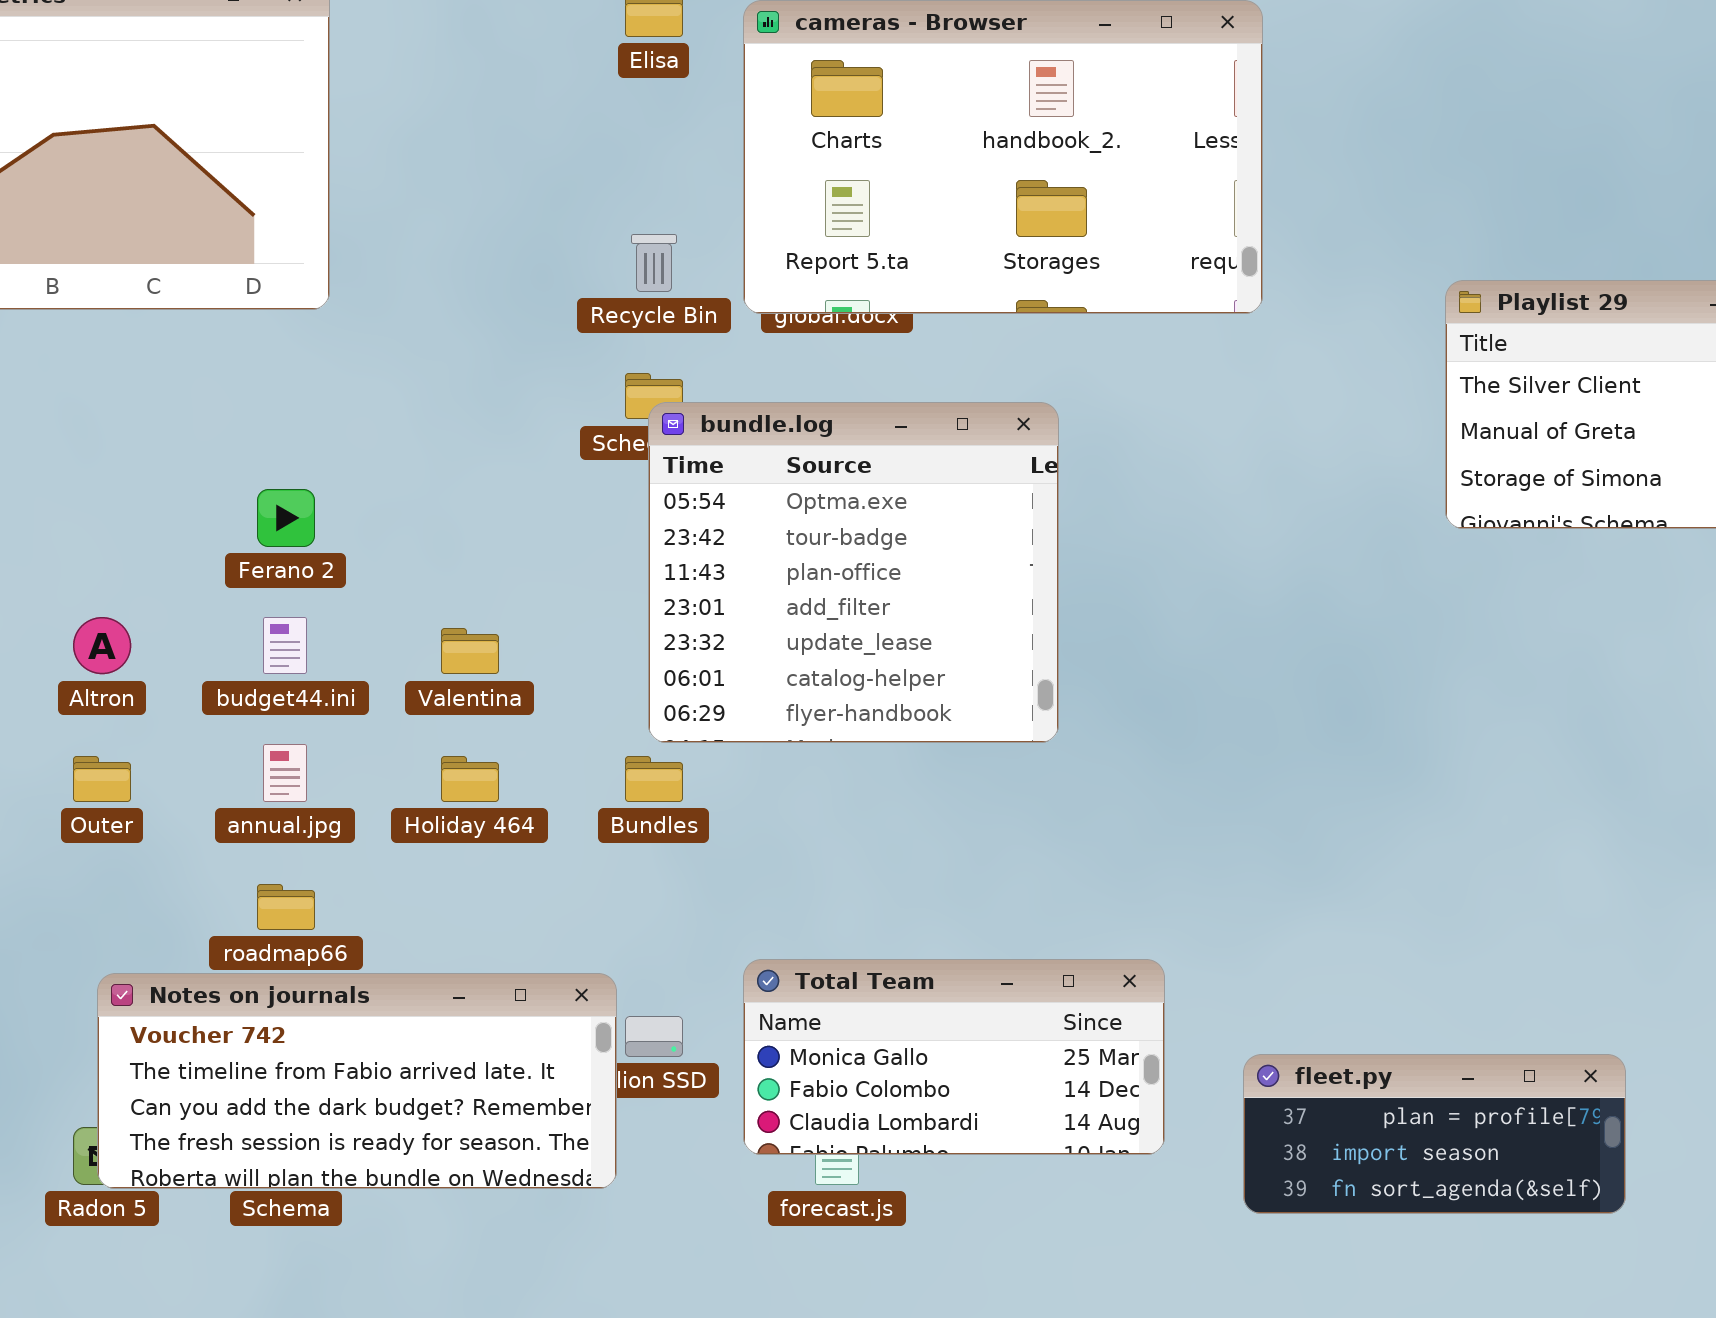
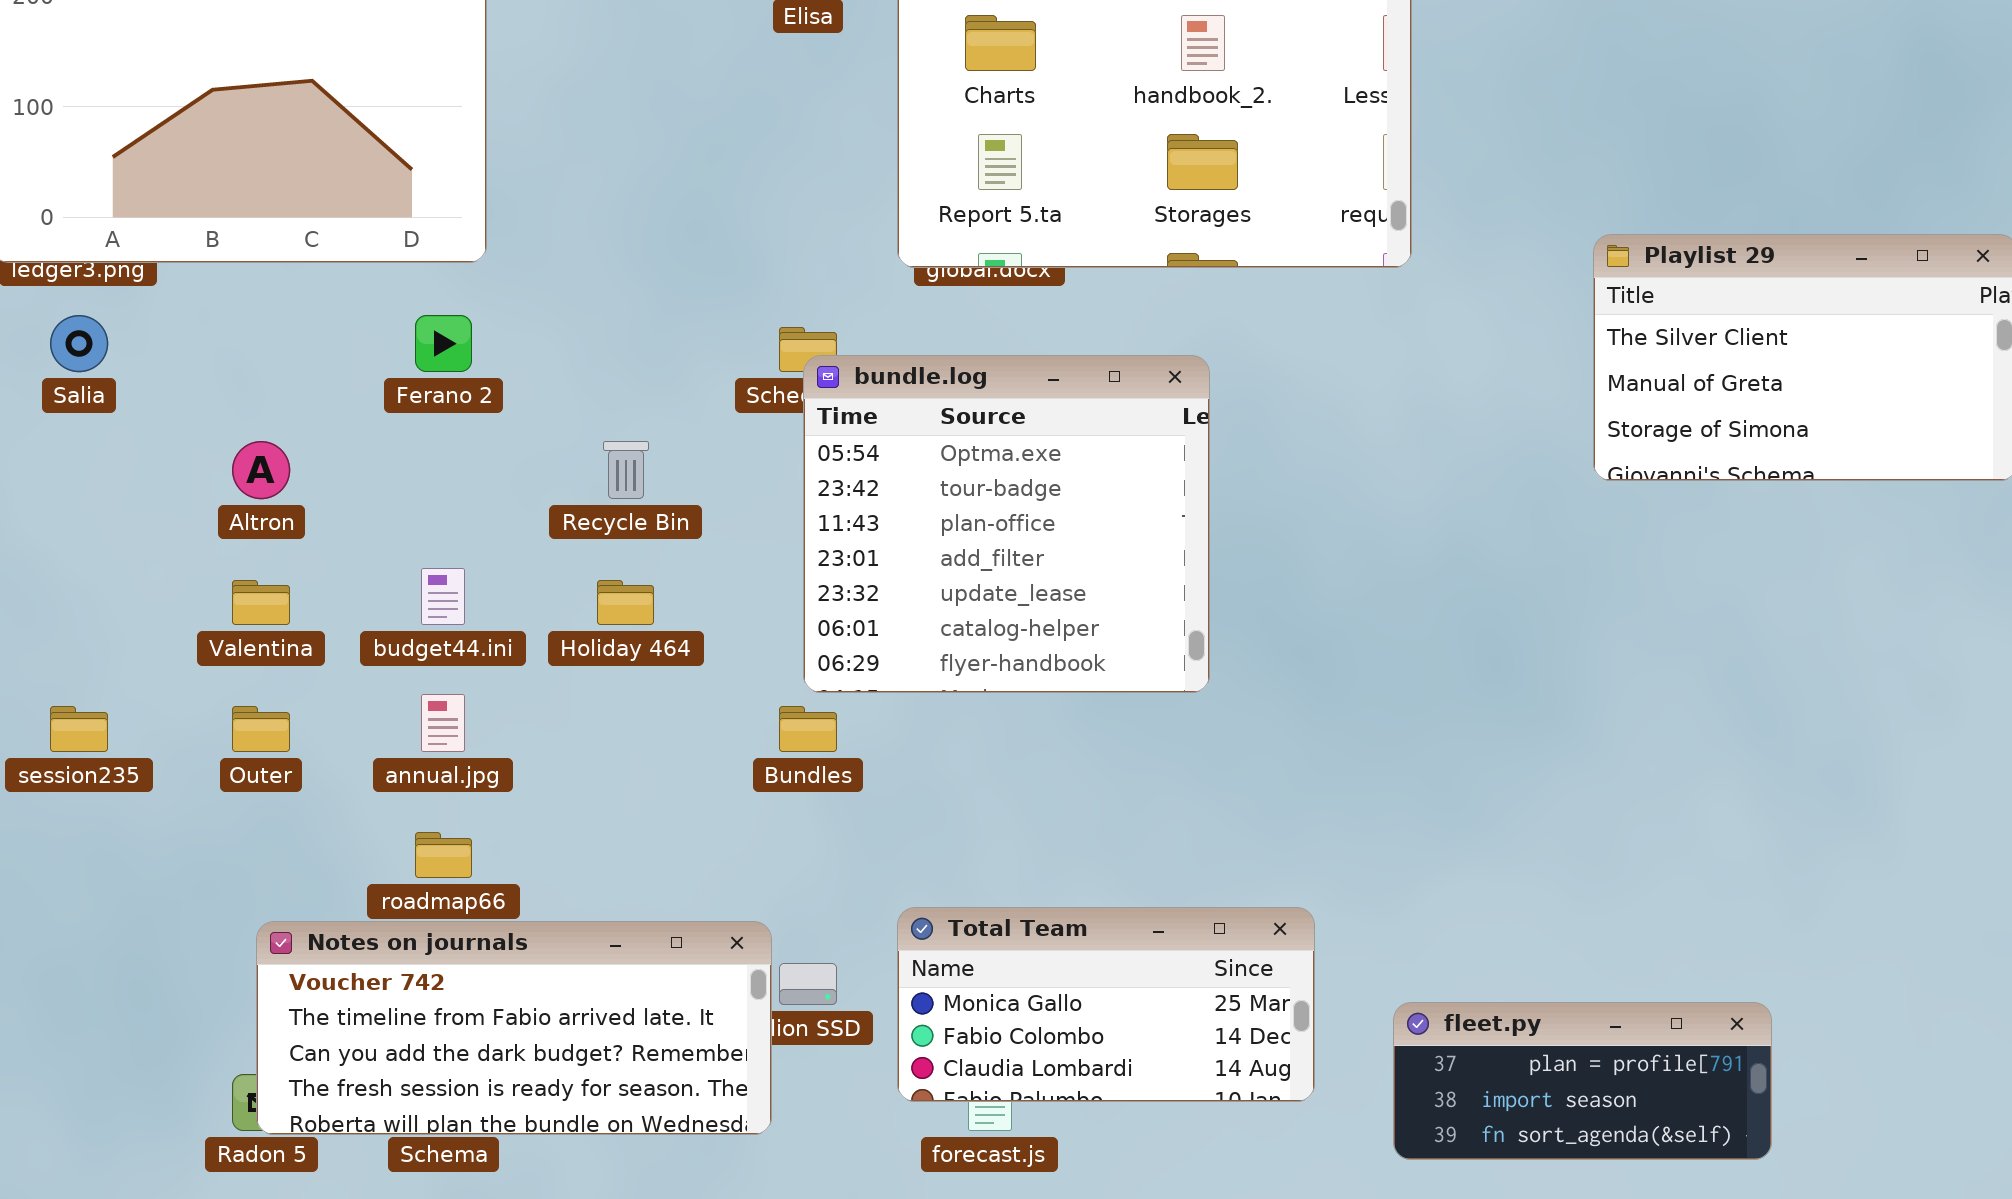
Recycle Bin: [631,234,677,292] -> [603,441,649,499], moved
Ferano 2: [257,489,315,547] -> [415,315,472,372], moved
Altron: [73,617,131,674] -> [232,441,290,499], moved
Valentina: [441,628,499,674] -> [232,580,290,625], moved
Holiday 464: [441,756,499,802] -> [597,580,654,625], moved

